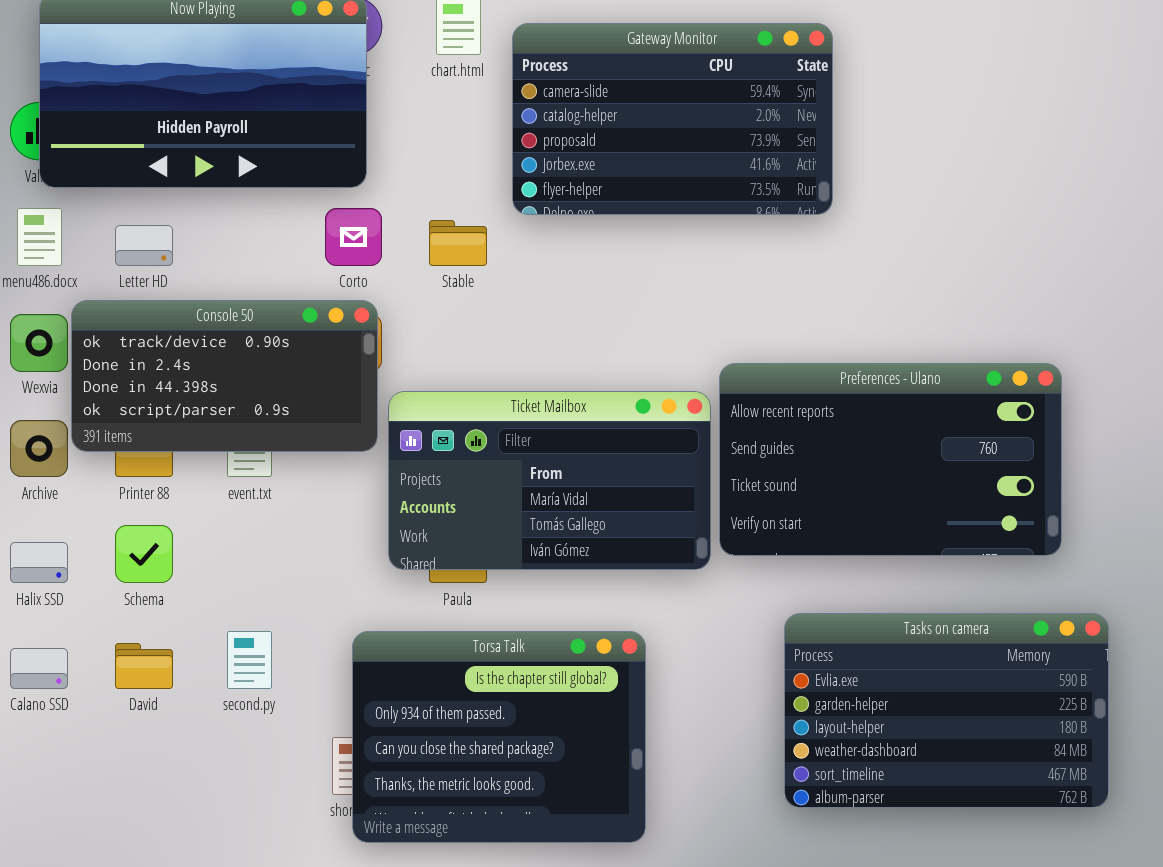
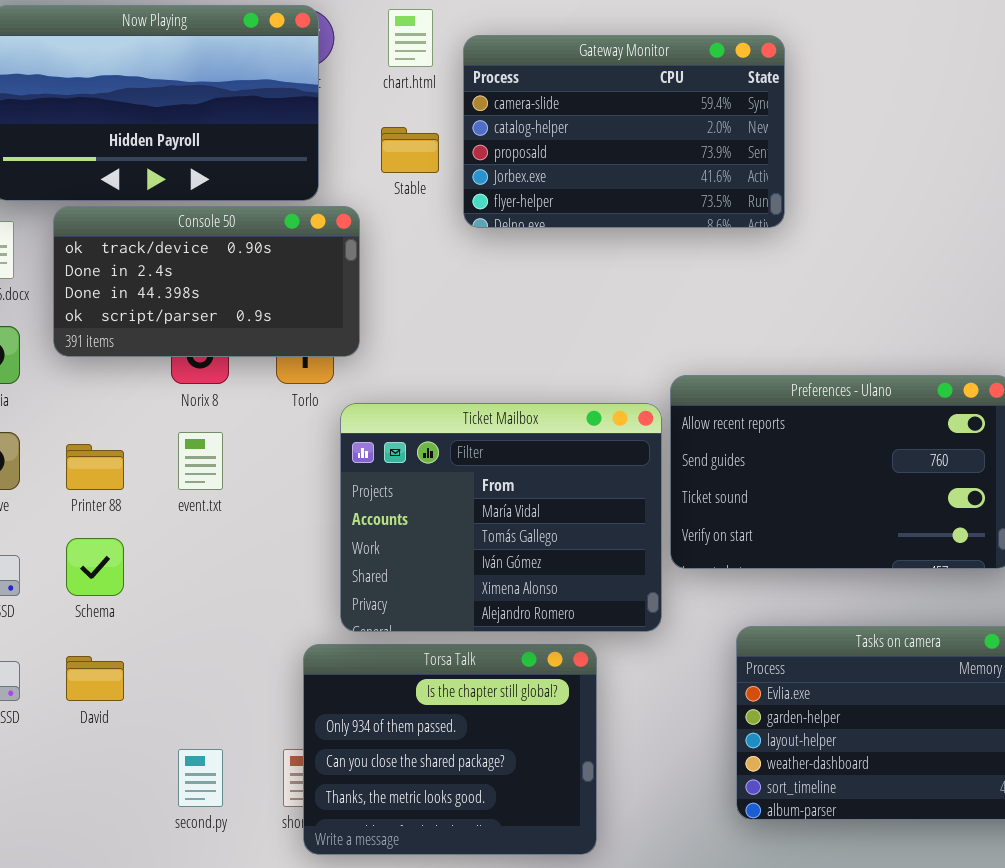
Stable: [429,220,487,266] -> [381,127,439,173], moved
Console 50: [71,300,378,452] -> [53,206,360,357], moved
Ticket Mailbox: [388,391,711,570] -> [340,403,662,632], resized
second.py: [227,631,272,689] -> [178,749,223,807], moved

